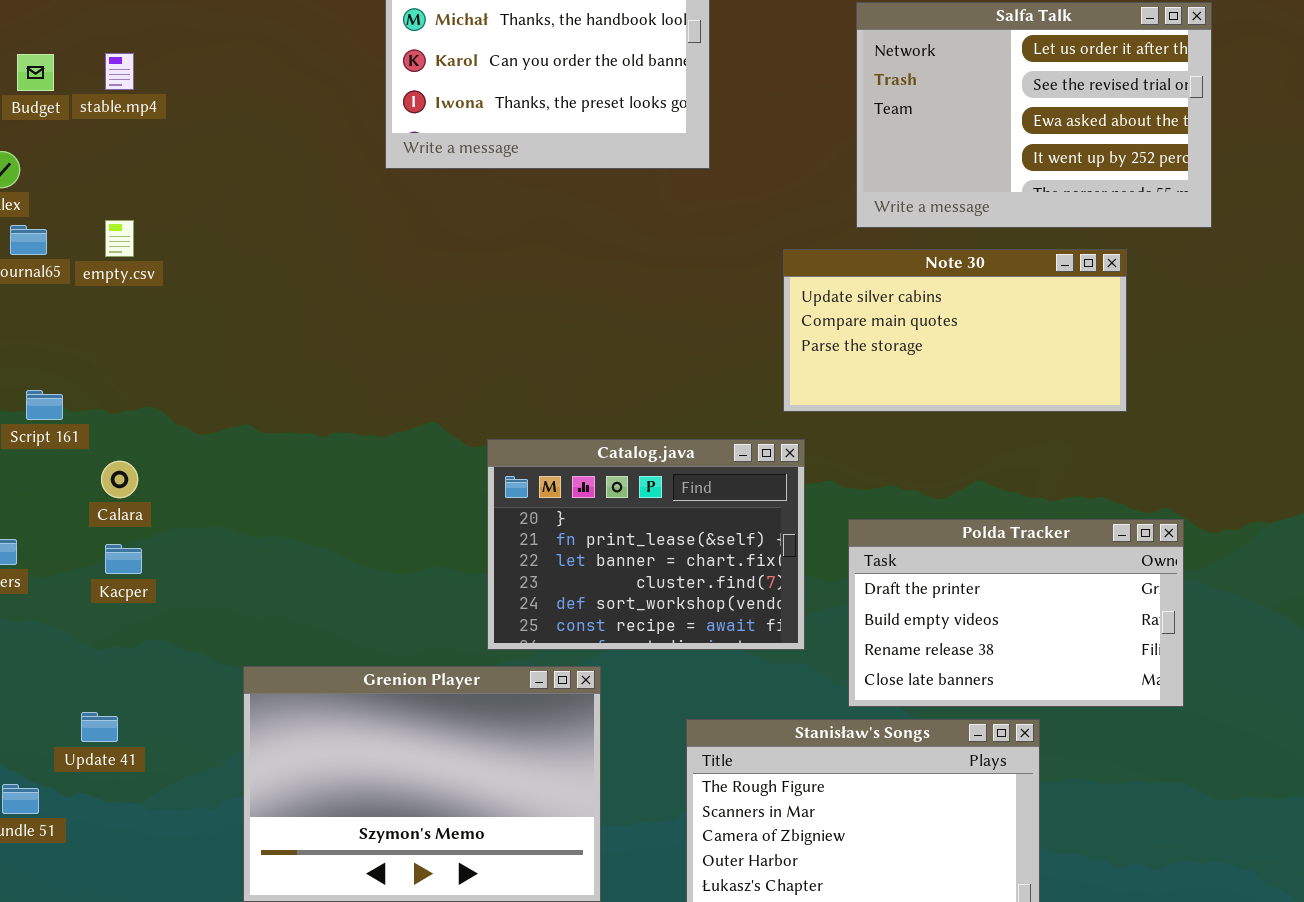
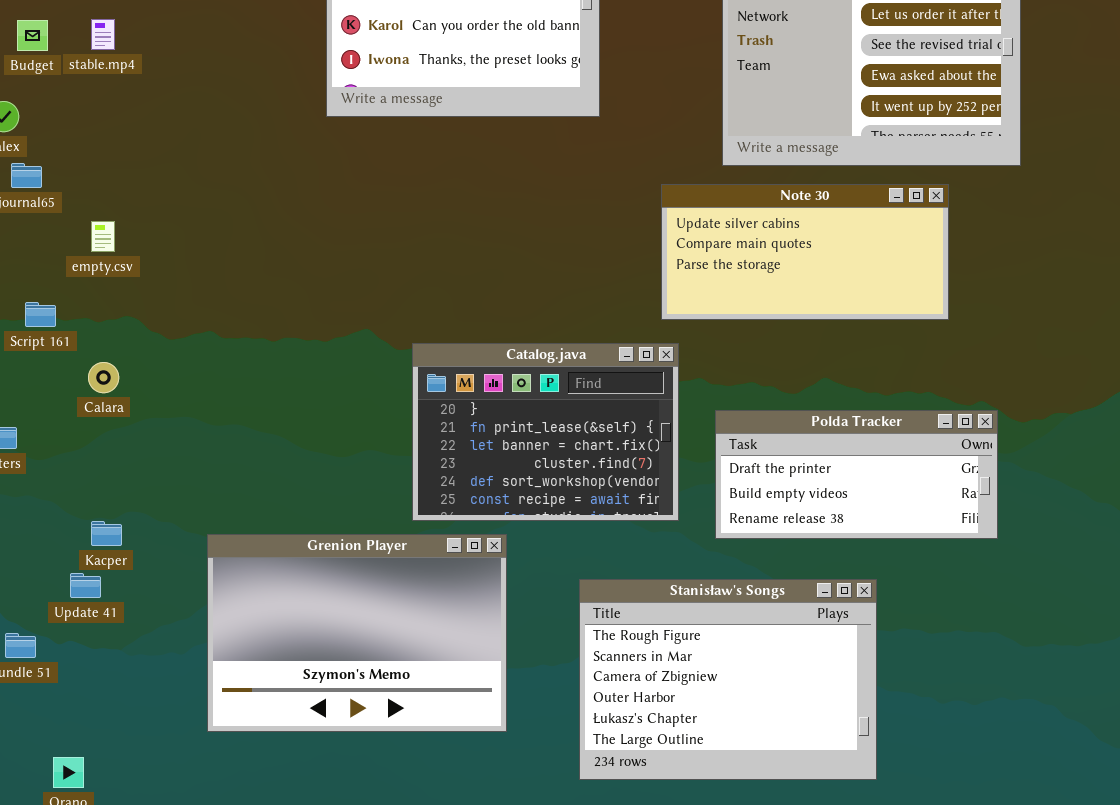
empty.csv: [105,220,134,257] -> [91,221,115,252], moved
Polda Tracker: [848,519,1184,707] -> [715,410,998,539], resized
Kacper: [105,544,142,574] -> [91,521,122,546], moved

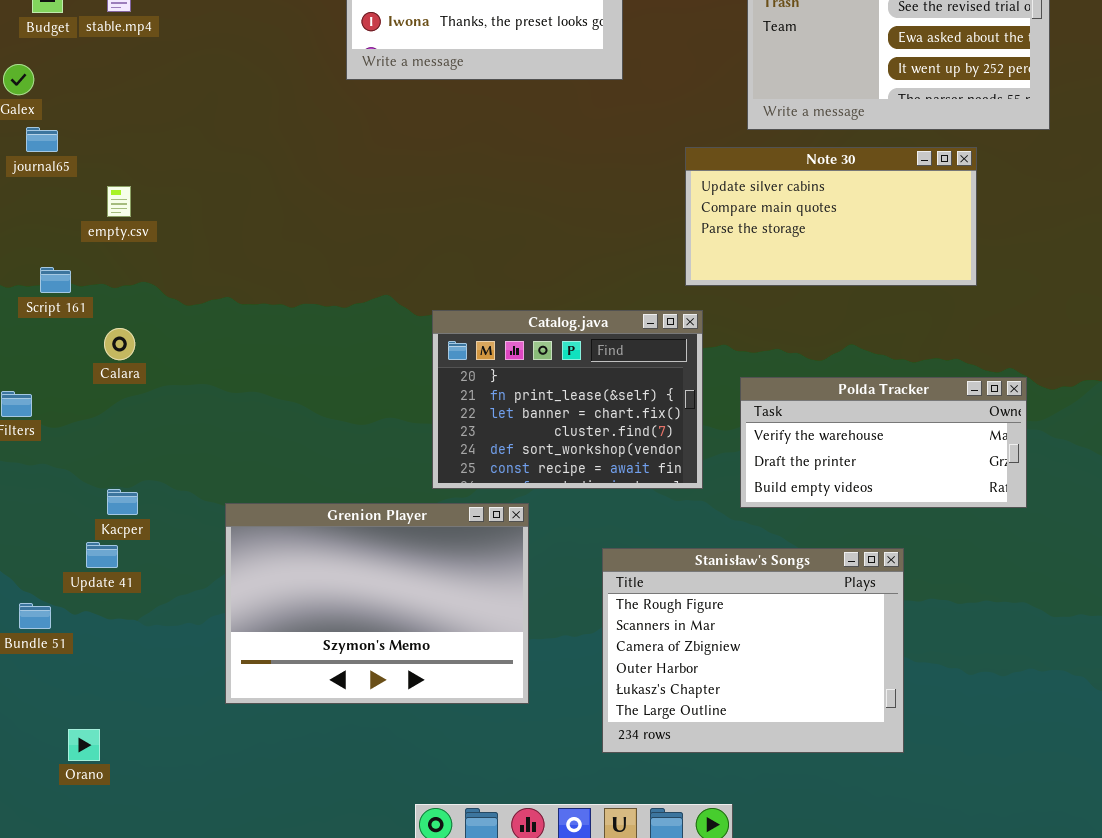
Polda Tracker: [715,410,998,539] -> [740,377,1027,508], scrolled up 1 row

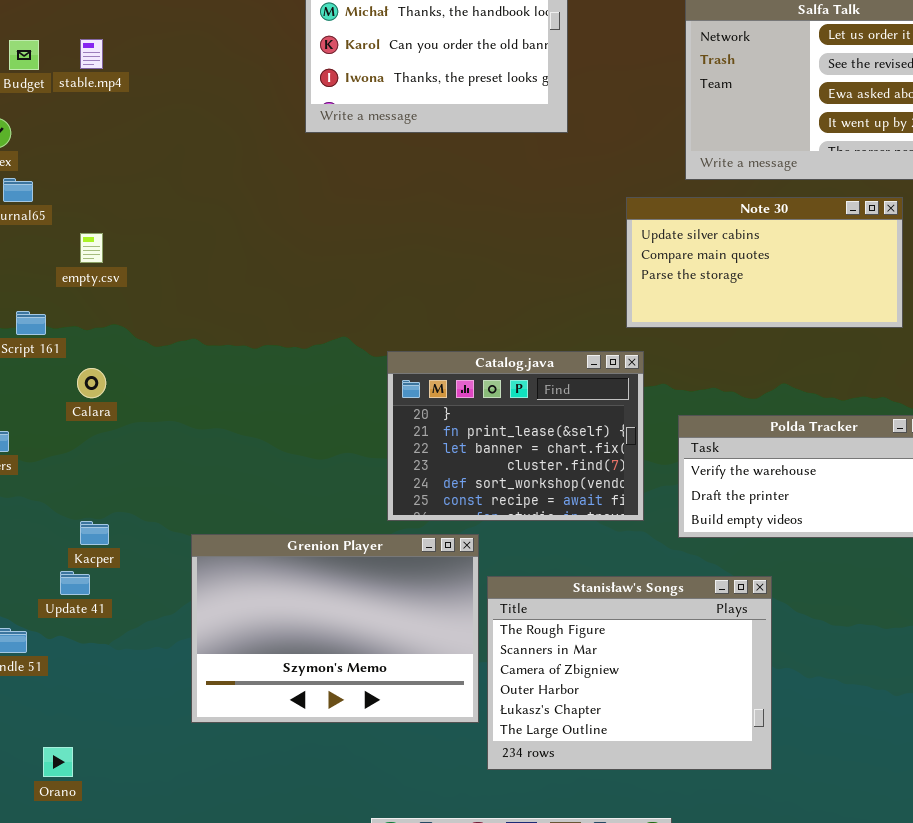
Stanisław's Songs: [602,548,904,753] -> [487,576,772,770], moved

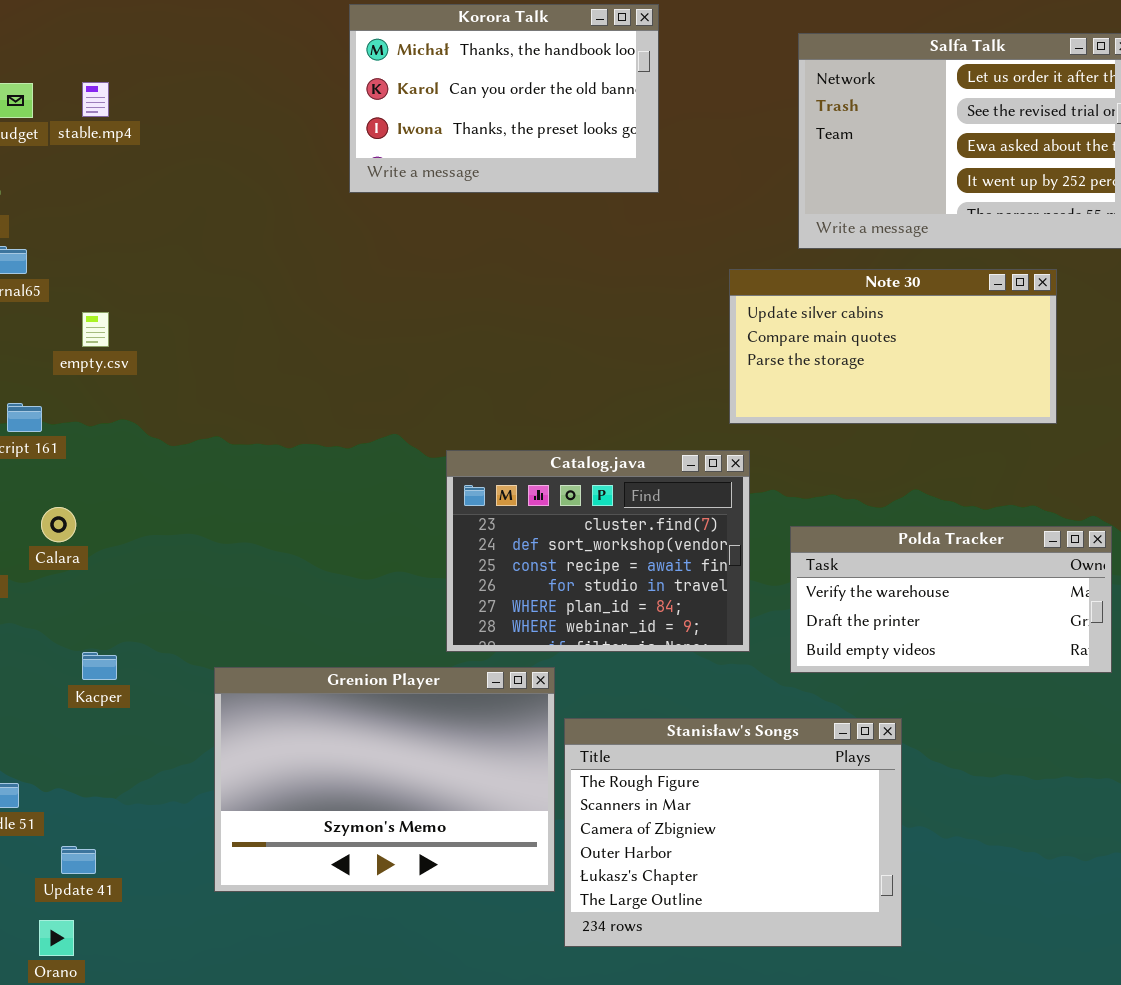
Catalog.java: [387,351,644,521] -> [446,450,750,652], scrolled down 3 rows
Calara: [77,368,106,398] -> [41,507,76,542], moved
Update 41: [60,571,90,595] -> [61,846,96,874], moved

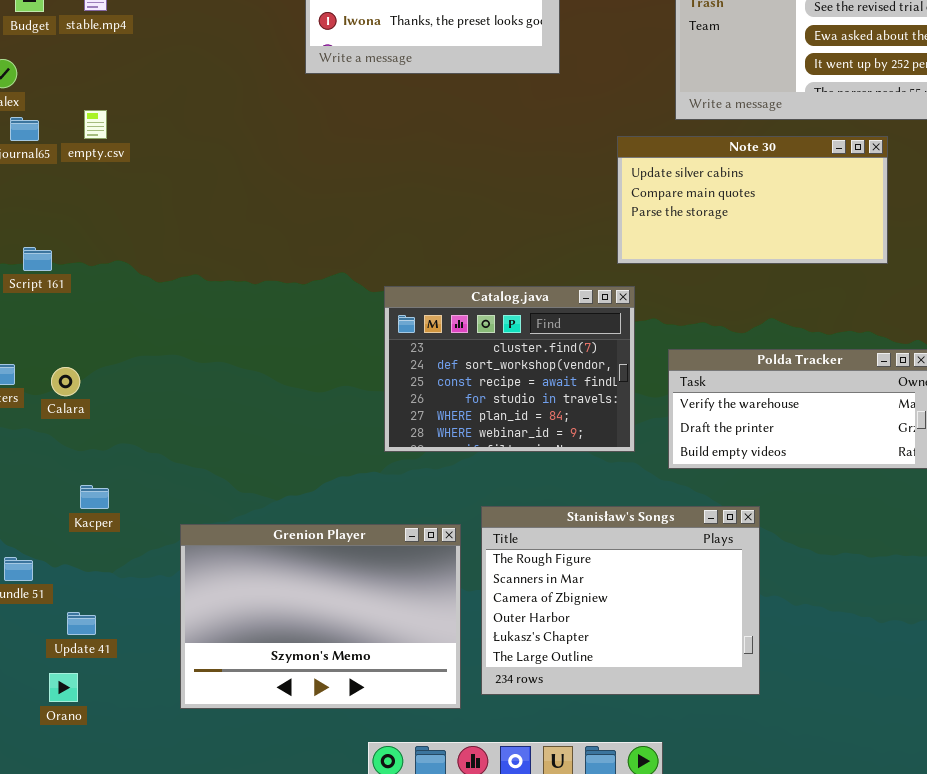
empty.csv: [82,312,109,347] -> [84,110,107,139], moved
Calara: [41,507,76,542] -> [51,367,80,396], moved
Kacper: [82,652,117,680] -> [80,485,109,509], moved
Grenion Player: [214,667,555,892] -> [180,524,461,709], moved

